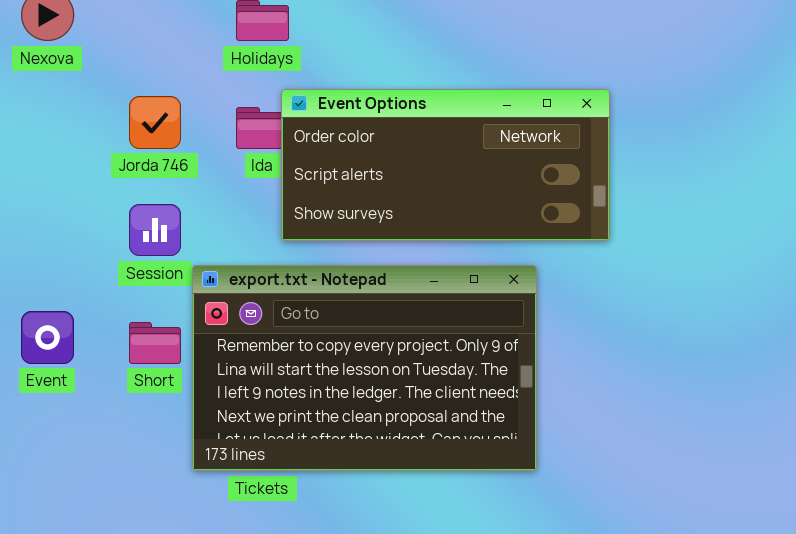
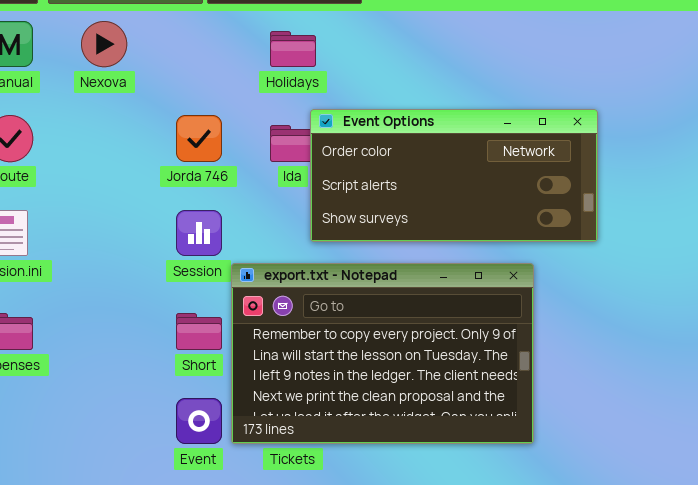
Event: [21,311,74,364] -> [176,398,222,444], moved

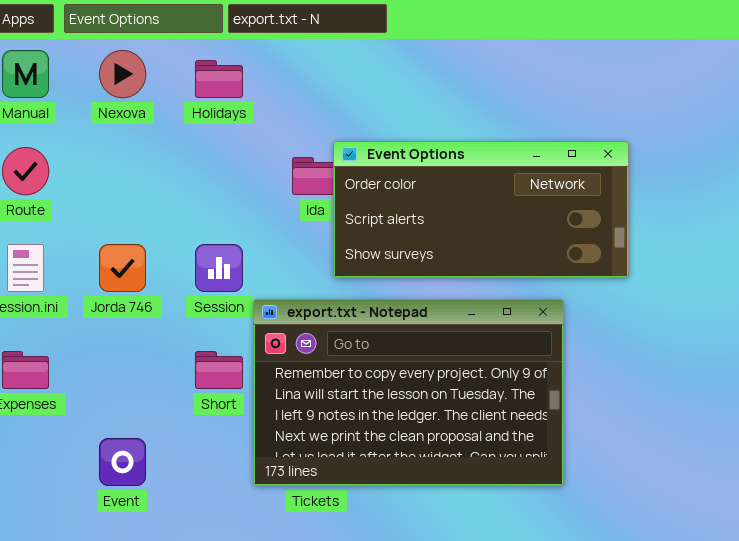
Holidays: [270,31,316,67] -> [195,60,243,98], moved
Jorda 746: [176,115,222,162] -> [99,244,146,292], moved
Event: [176,398,222,444] -> [99,438,146,486], moved

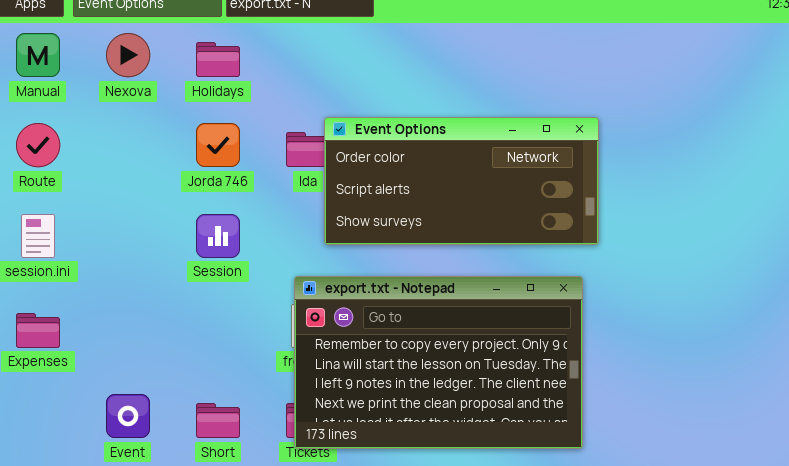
Jorda 746: [99,244,146,292] -> [196,123,240,167], moved
export.txt - Notepad: [253,299,564,486] -> [294,276,583,449], moved
Short: [195,351,243,389] -> [196,403,240,438], moved

